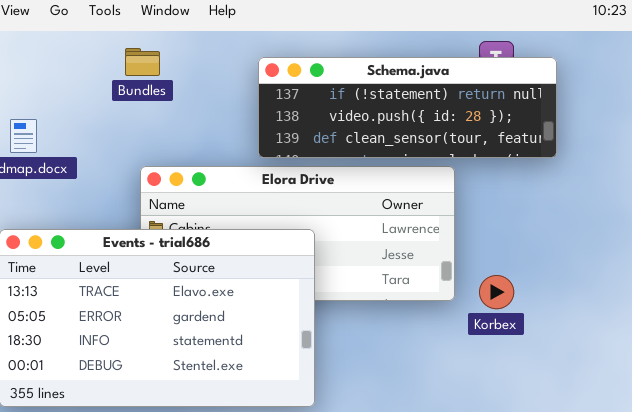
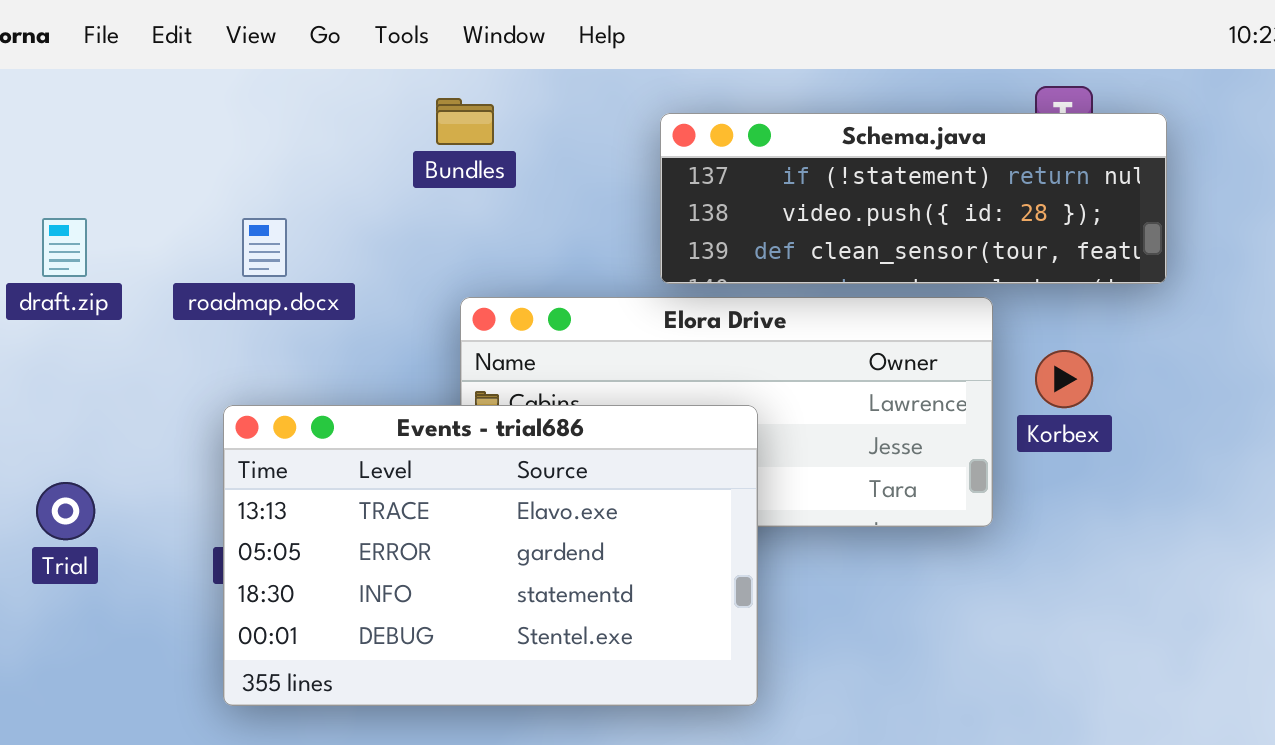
Korbex: [479,275,514,309] -> [1035,350,1093,408], moved

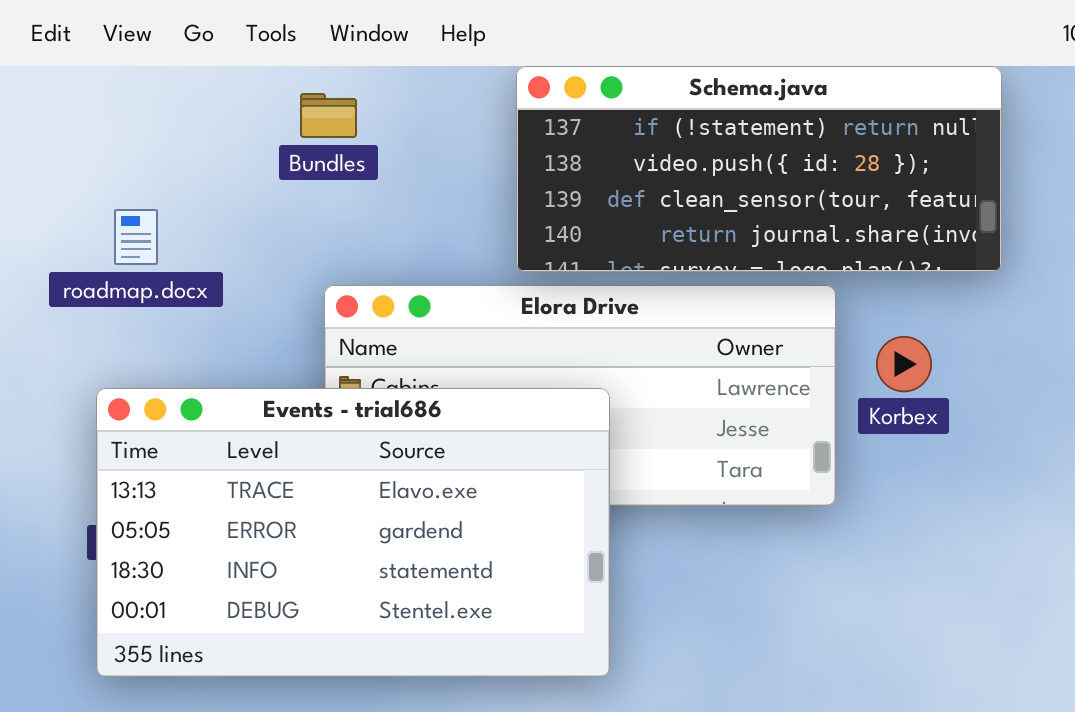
Schema.java: [660,113,1167,284] -> [516,66,1002,272], resized

